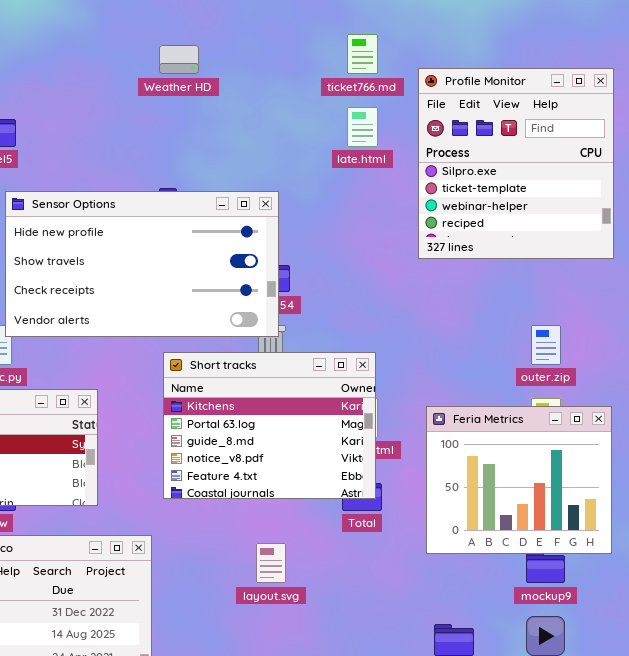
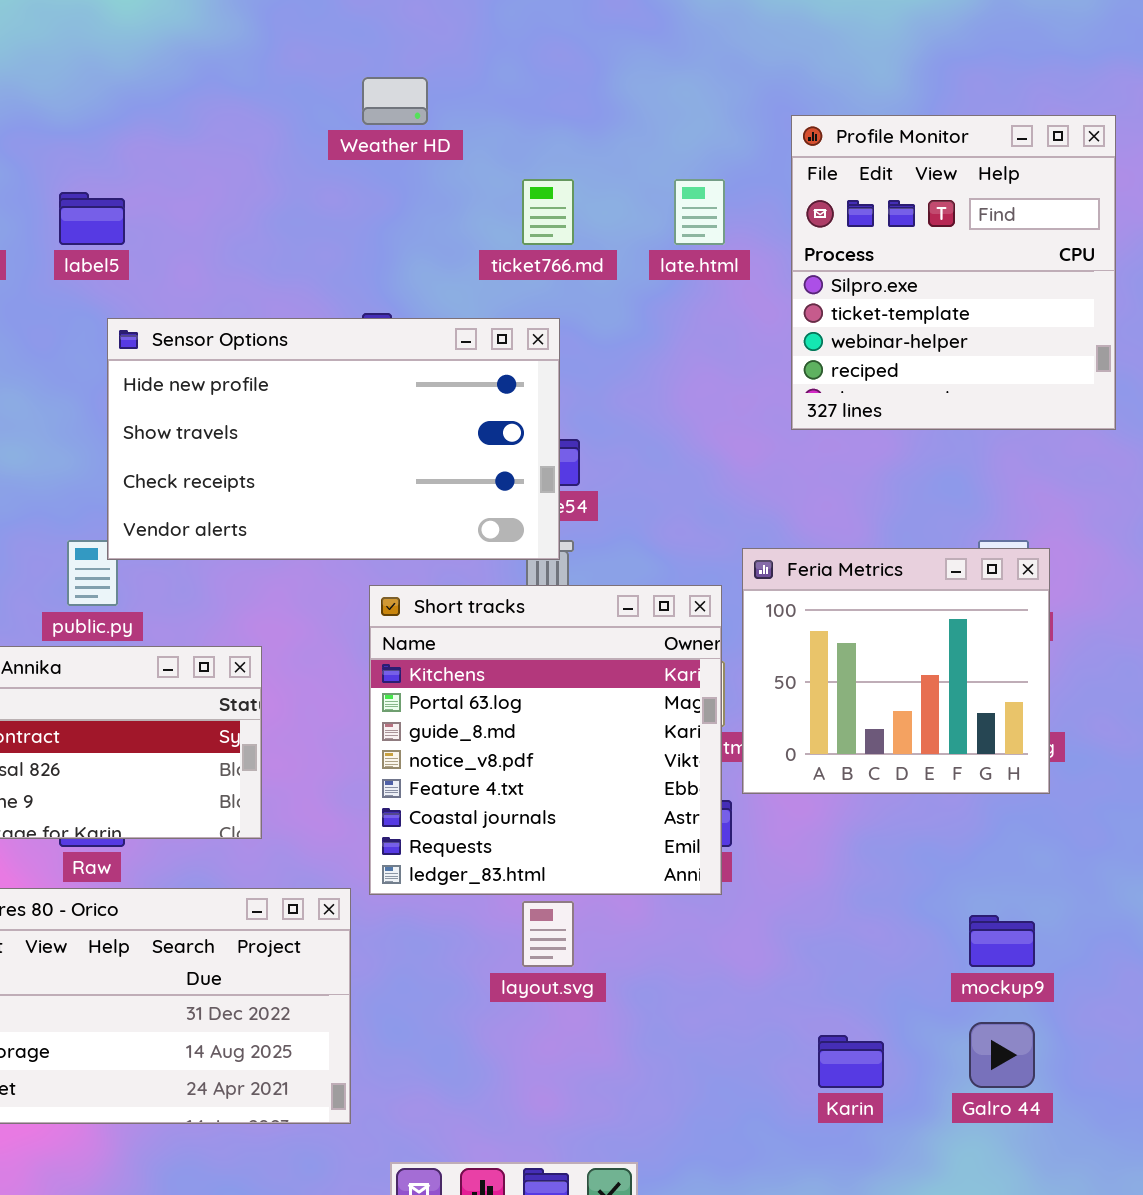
ticket766.md: [347,34,378,74] -> [522,179,574,245], moved
Short tracks: [163,352,376,499] -> [369,585,722,895], resized
Feria Metrics: [426,406,612,554] -> [742,548,1050,794], moved

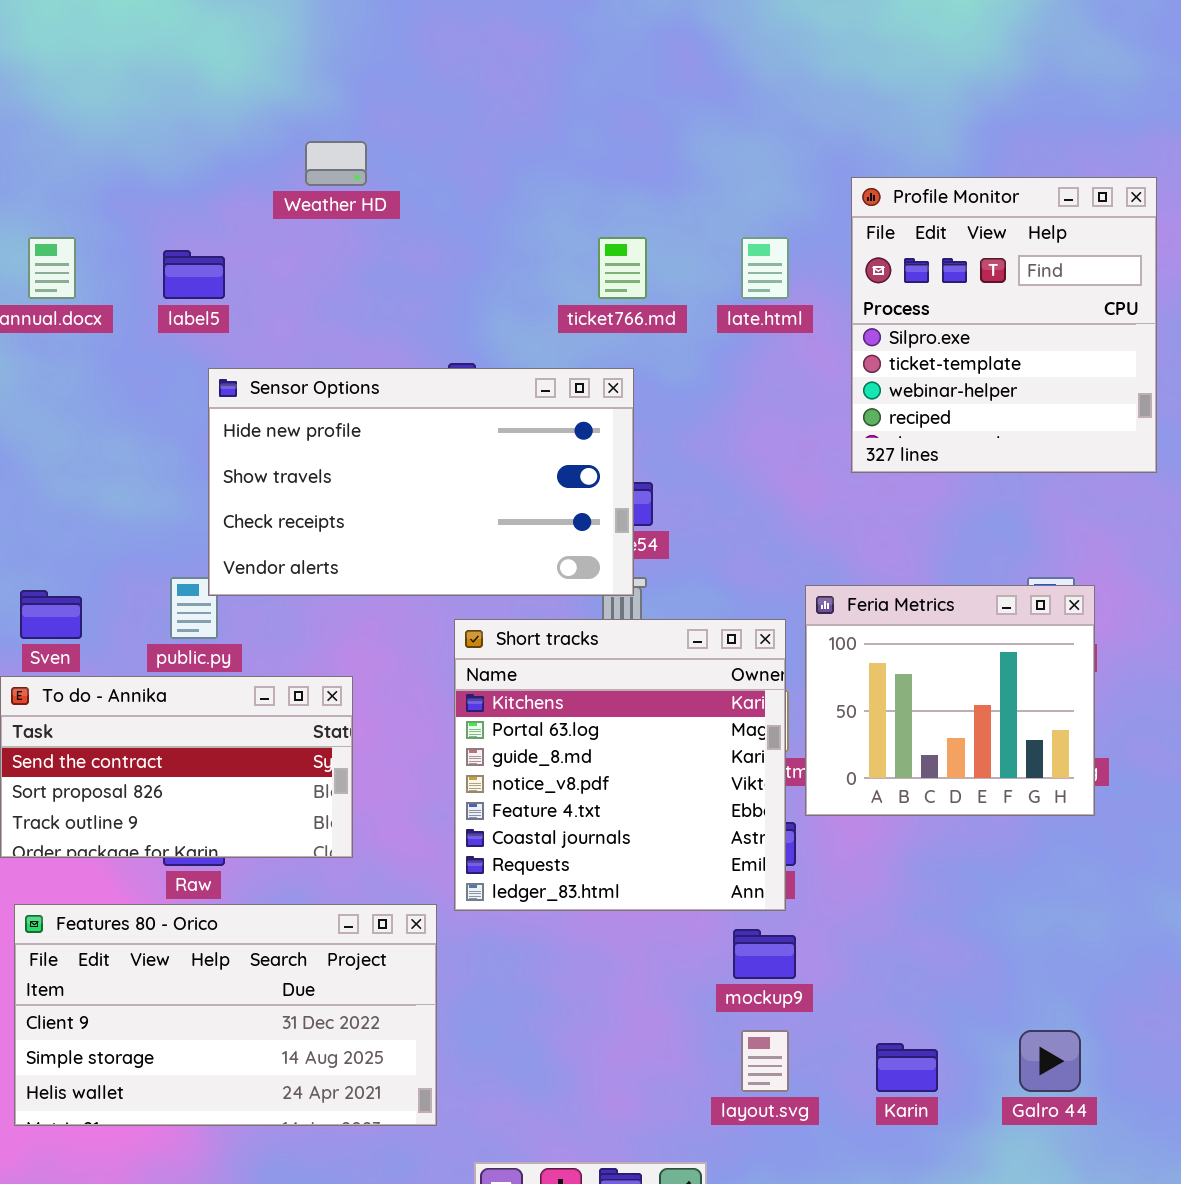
Weather HD: [362,77,428,125] -> [305,141,367,186], moved
layout.svg: [522,901,574,967] -> [741,1030,789,1092], moved
mockup9: [969,915,1035,967] -> [733,929,796,979], moved

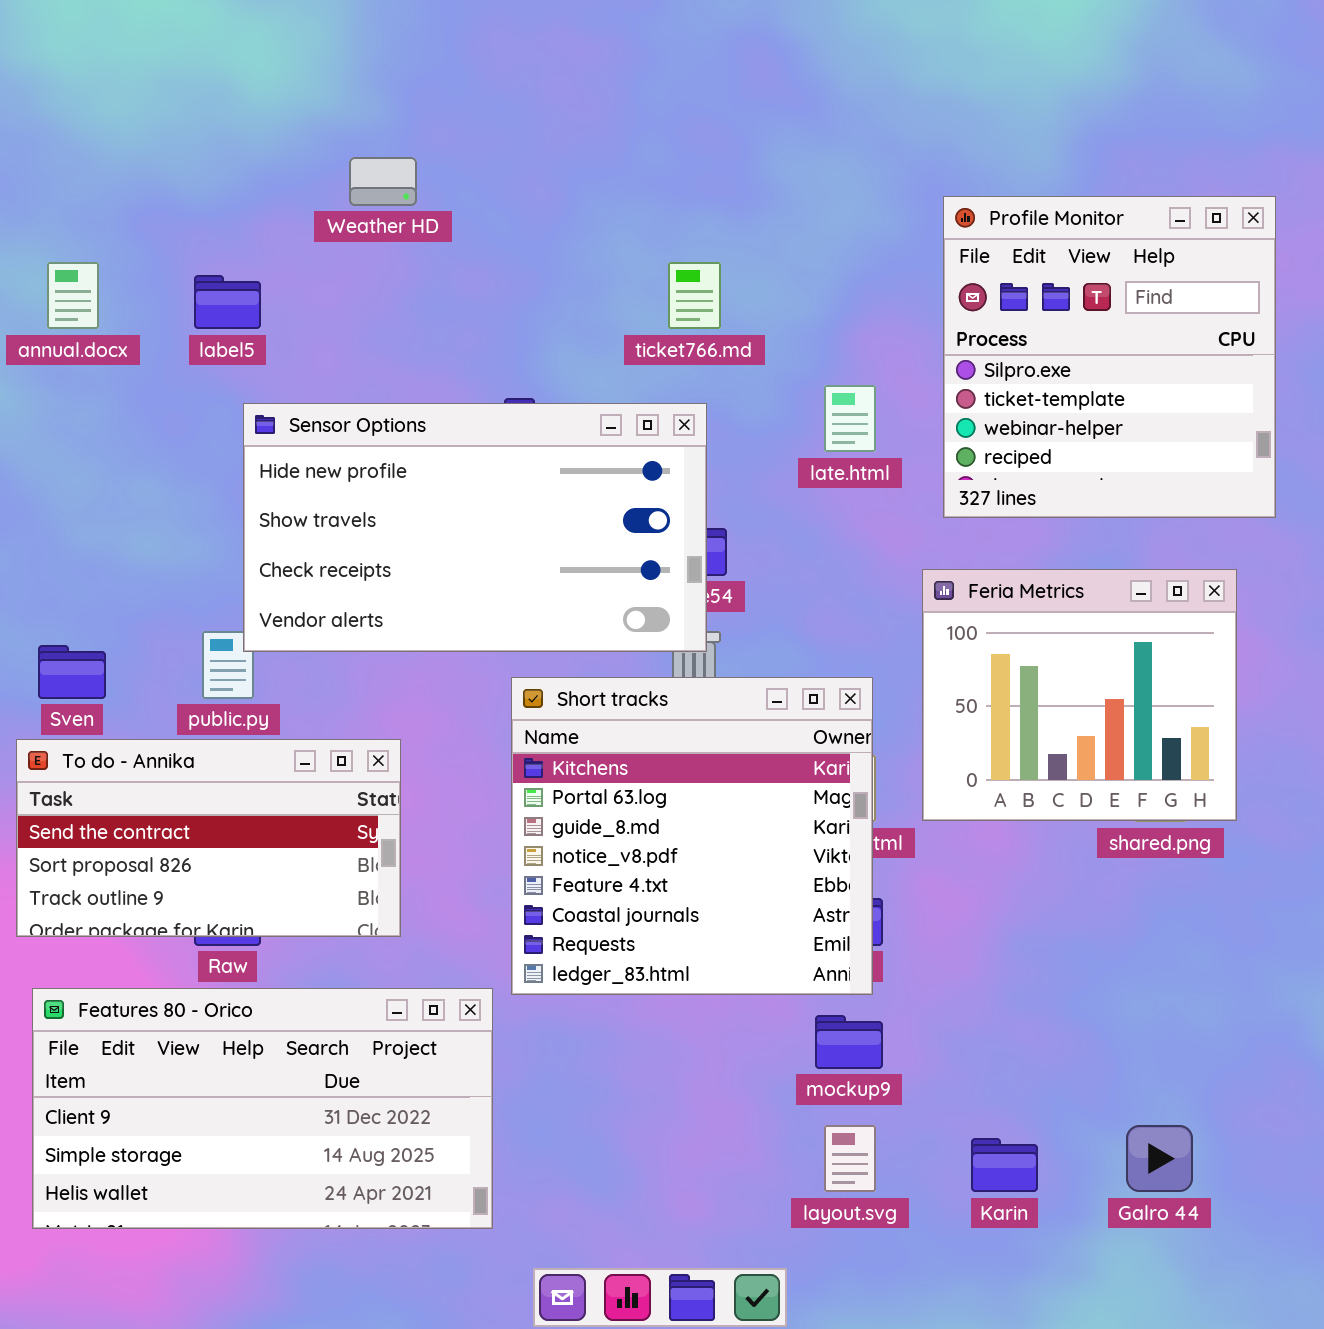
late.html: [741,237,789,299] -> [824,385,876,452], moved
Feria Metrics: [805,585,1095,816] -> [922,569,1237,821], moved

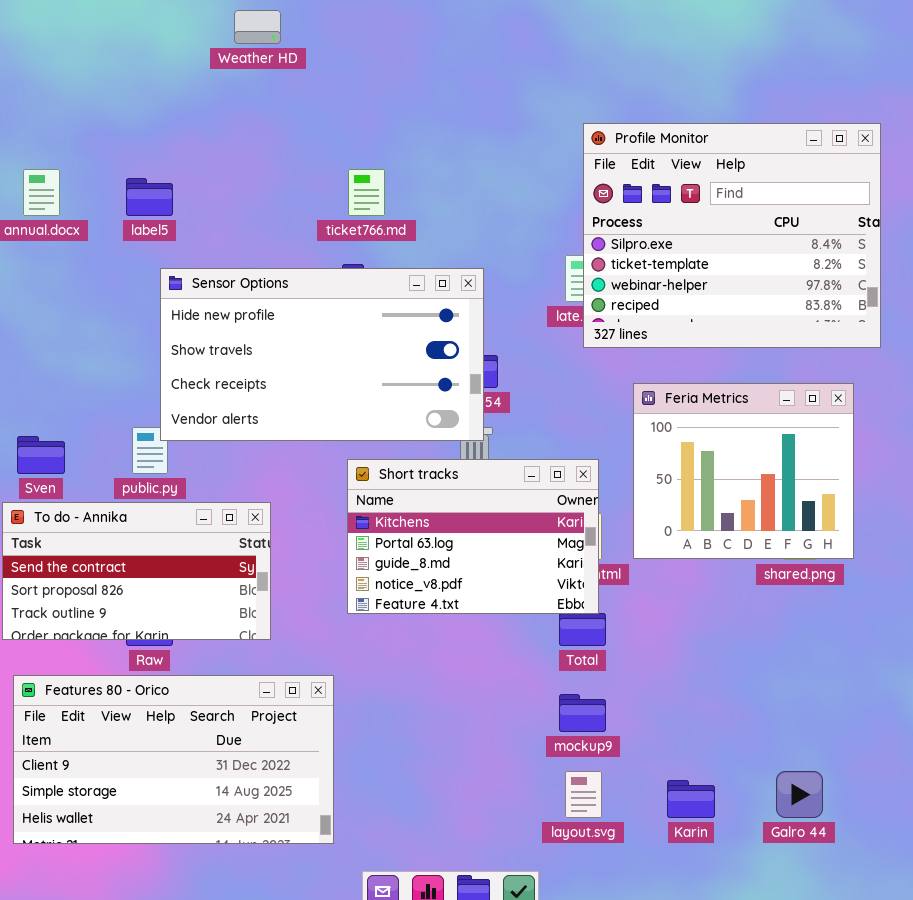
Weather HD: [349,157,417,206] -> [234,10,281,44], moved
Profile Monitor: [943,196,1276,518] -> [583,123,881,348], resized
ticket766.md: [668,262,721,329] -> [348,169,385,216], moved
Short tracks: [511,677,873,995] -> [347,459,599,614], resized

